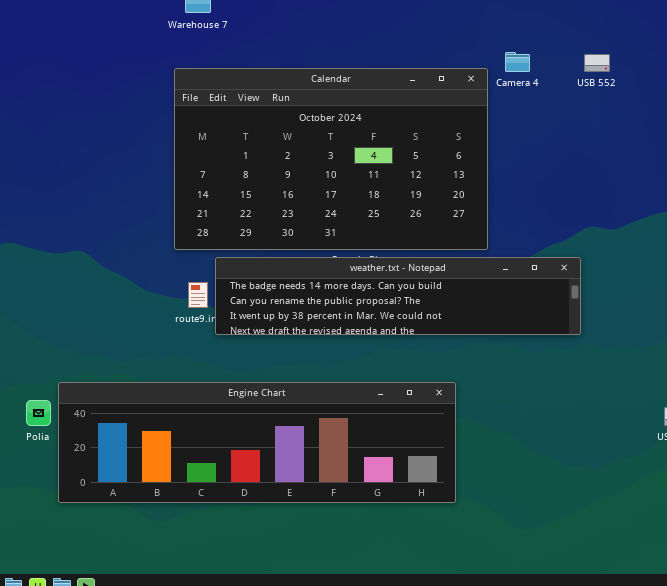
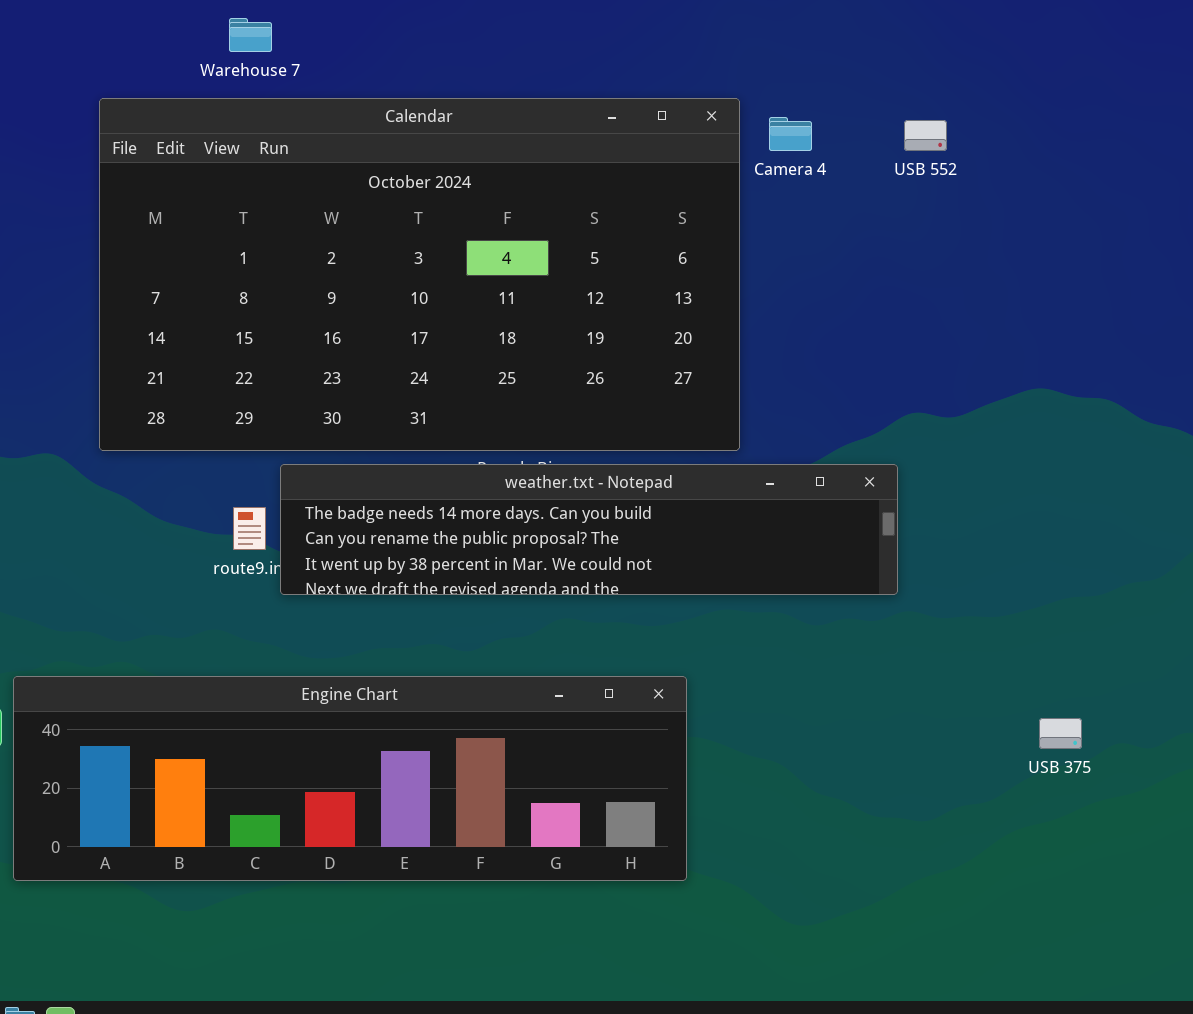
Calendar: [174,68,488,250] -> [99,98,740,451], resized

